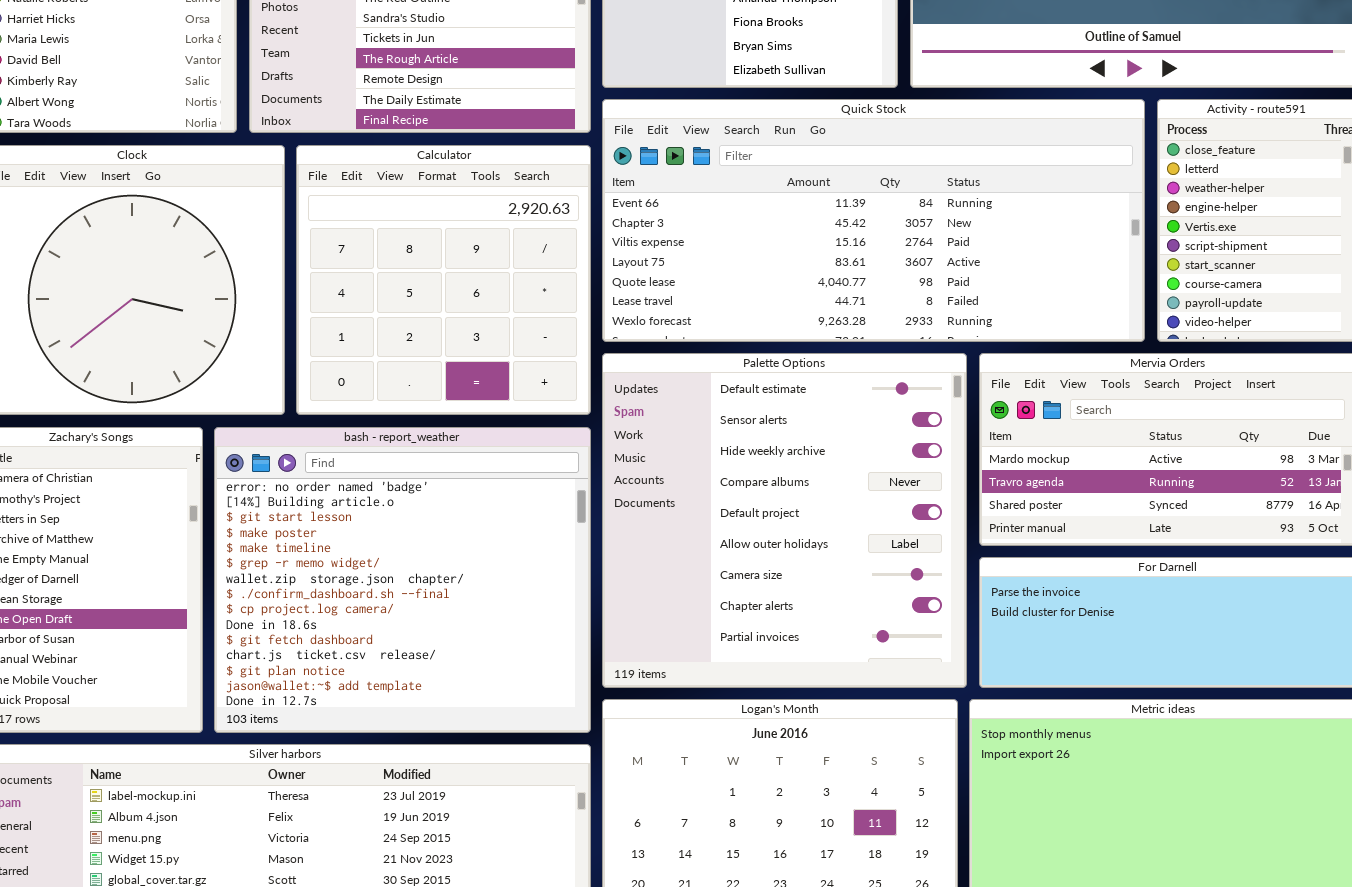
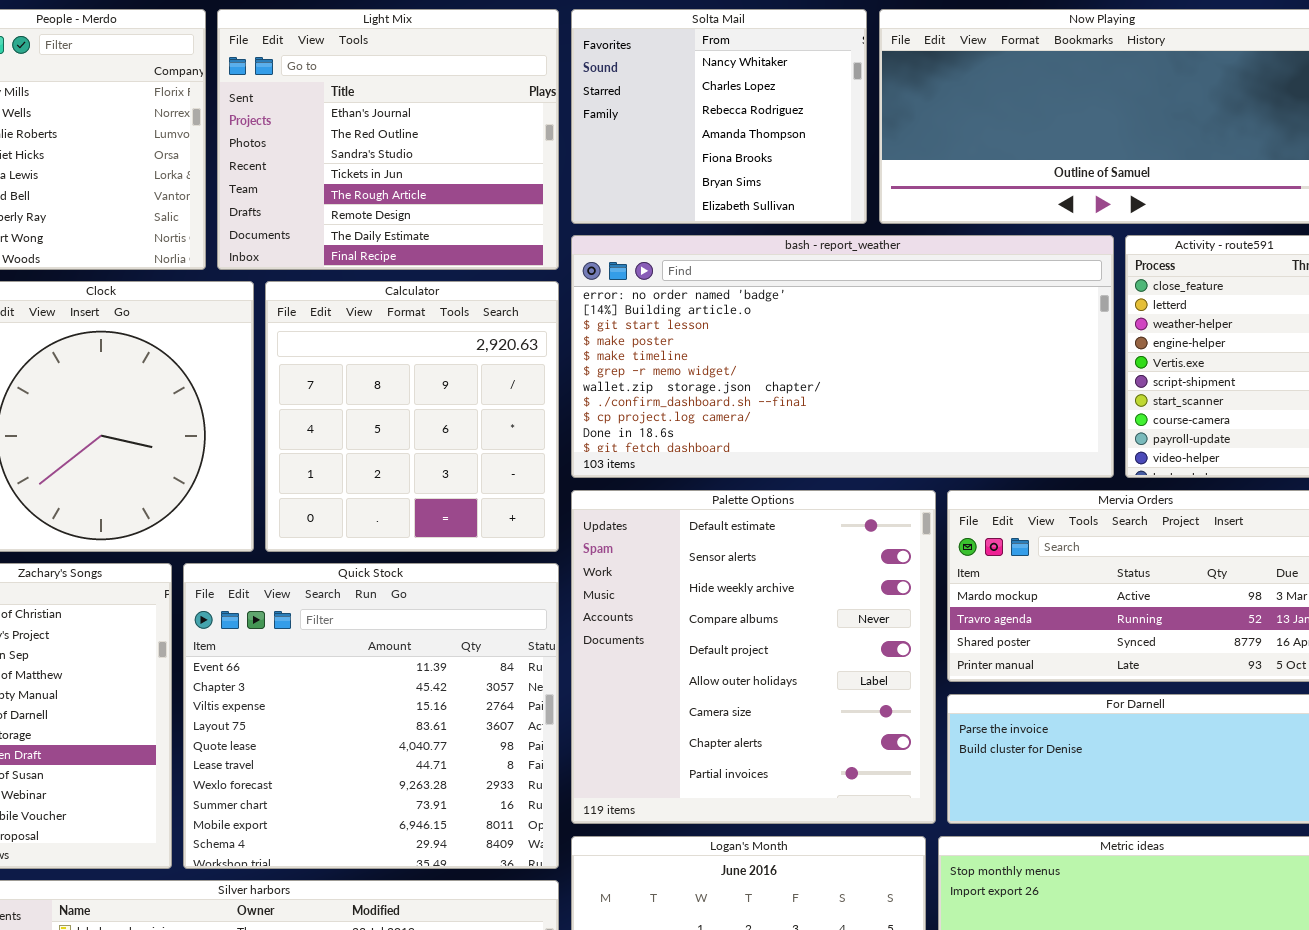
Quick Stock: [602,99,1145,342] -> [183,563,559,869], moved, resized
bash - report_weather: [214,427,591,733] -> [571,235,1114,478], moved, resized

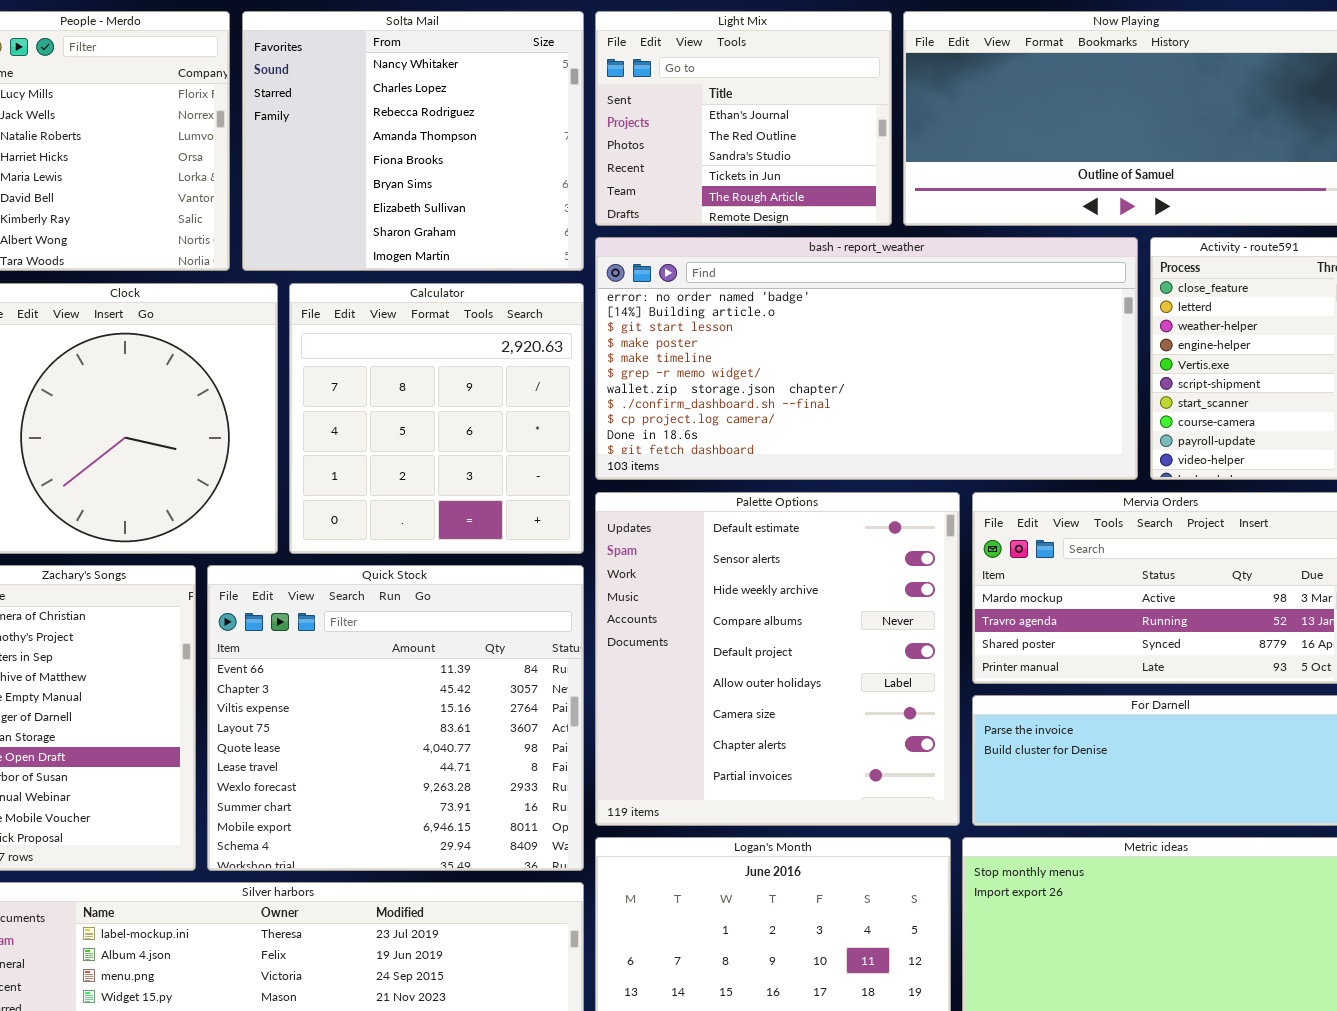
Light Mix: [217,9,559,270] -> [595,11,892,226], moved, resized
Solta Mail: [571,9,867,224] -> [242,11,584,271], moved, resized

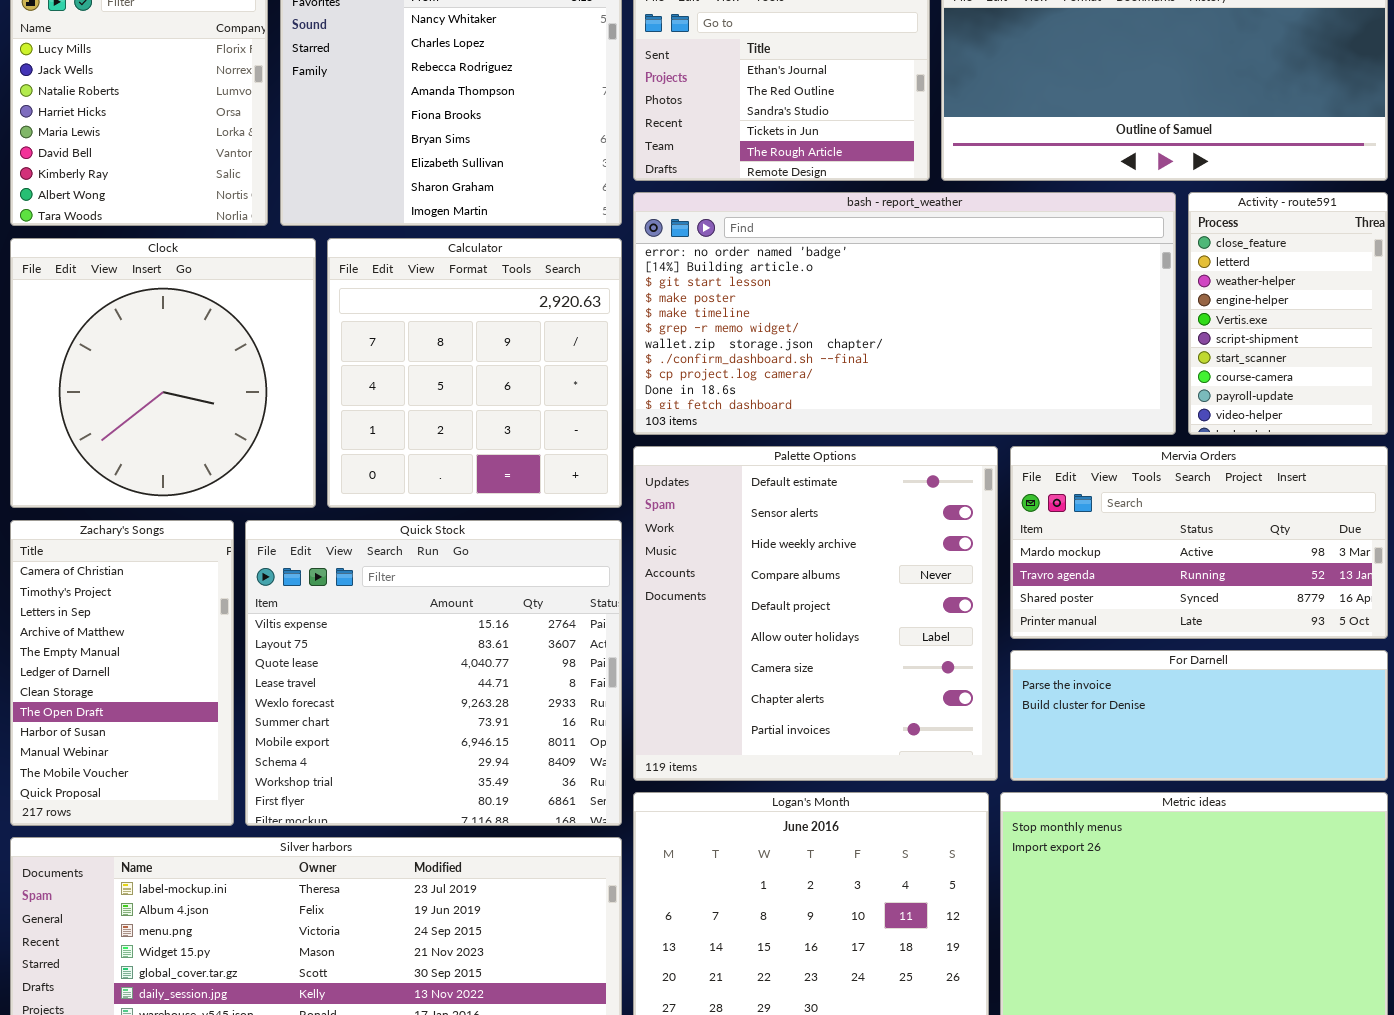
Quick Stock: [207,565,584,871] -> [245,520,622,826], scrolled down 2 rows

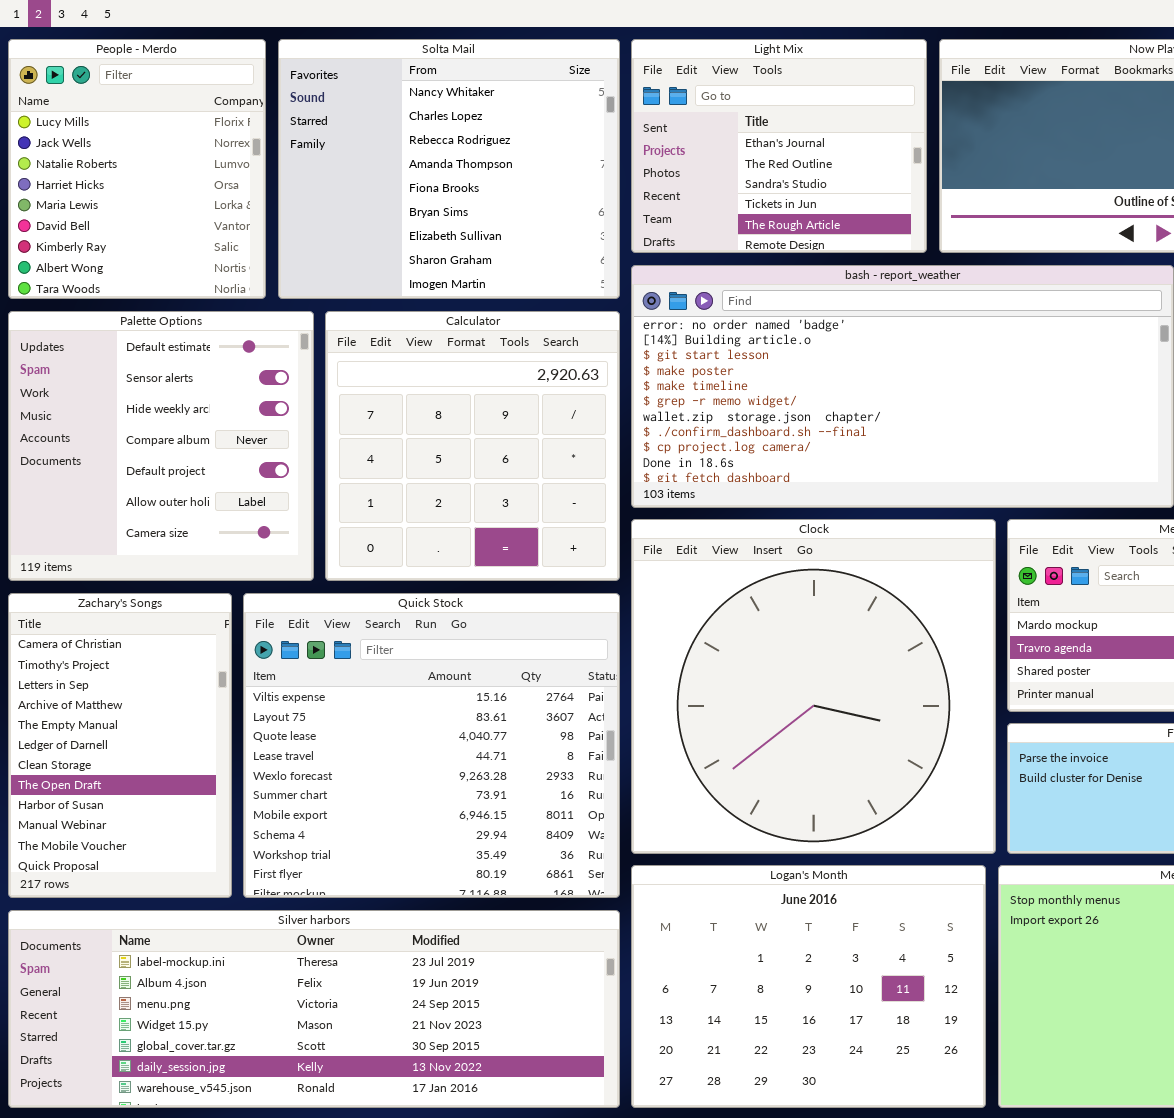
Clock: [10,238,316,508] -> [631,519,996,854], moved, resized
Palette Options: [633,446,998,781] -> [8,311,314,581], moved, resized

